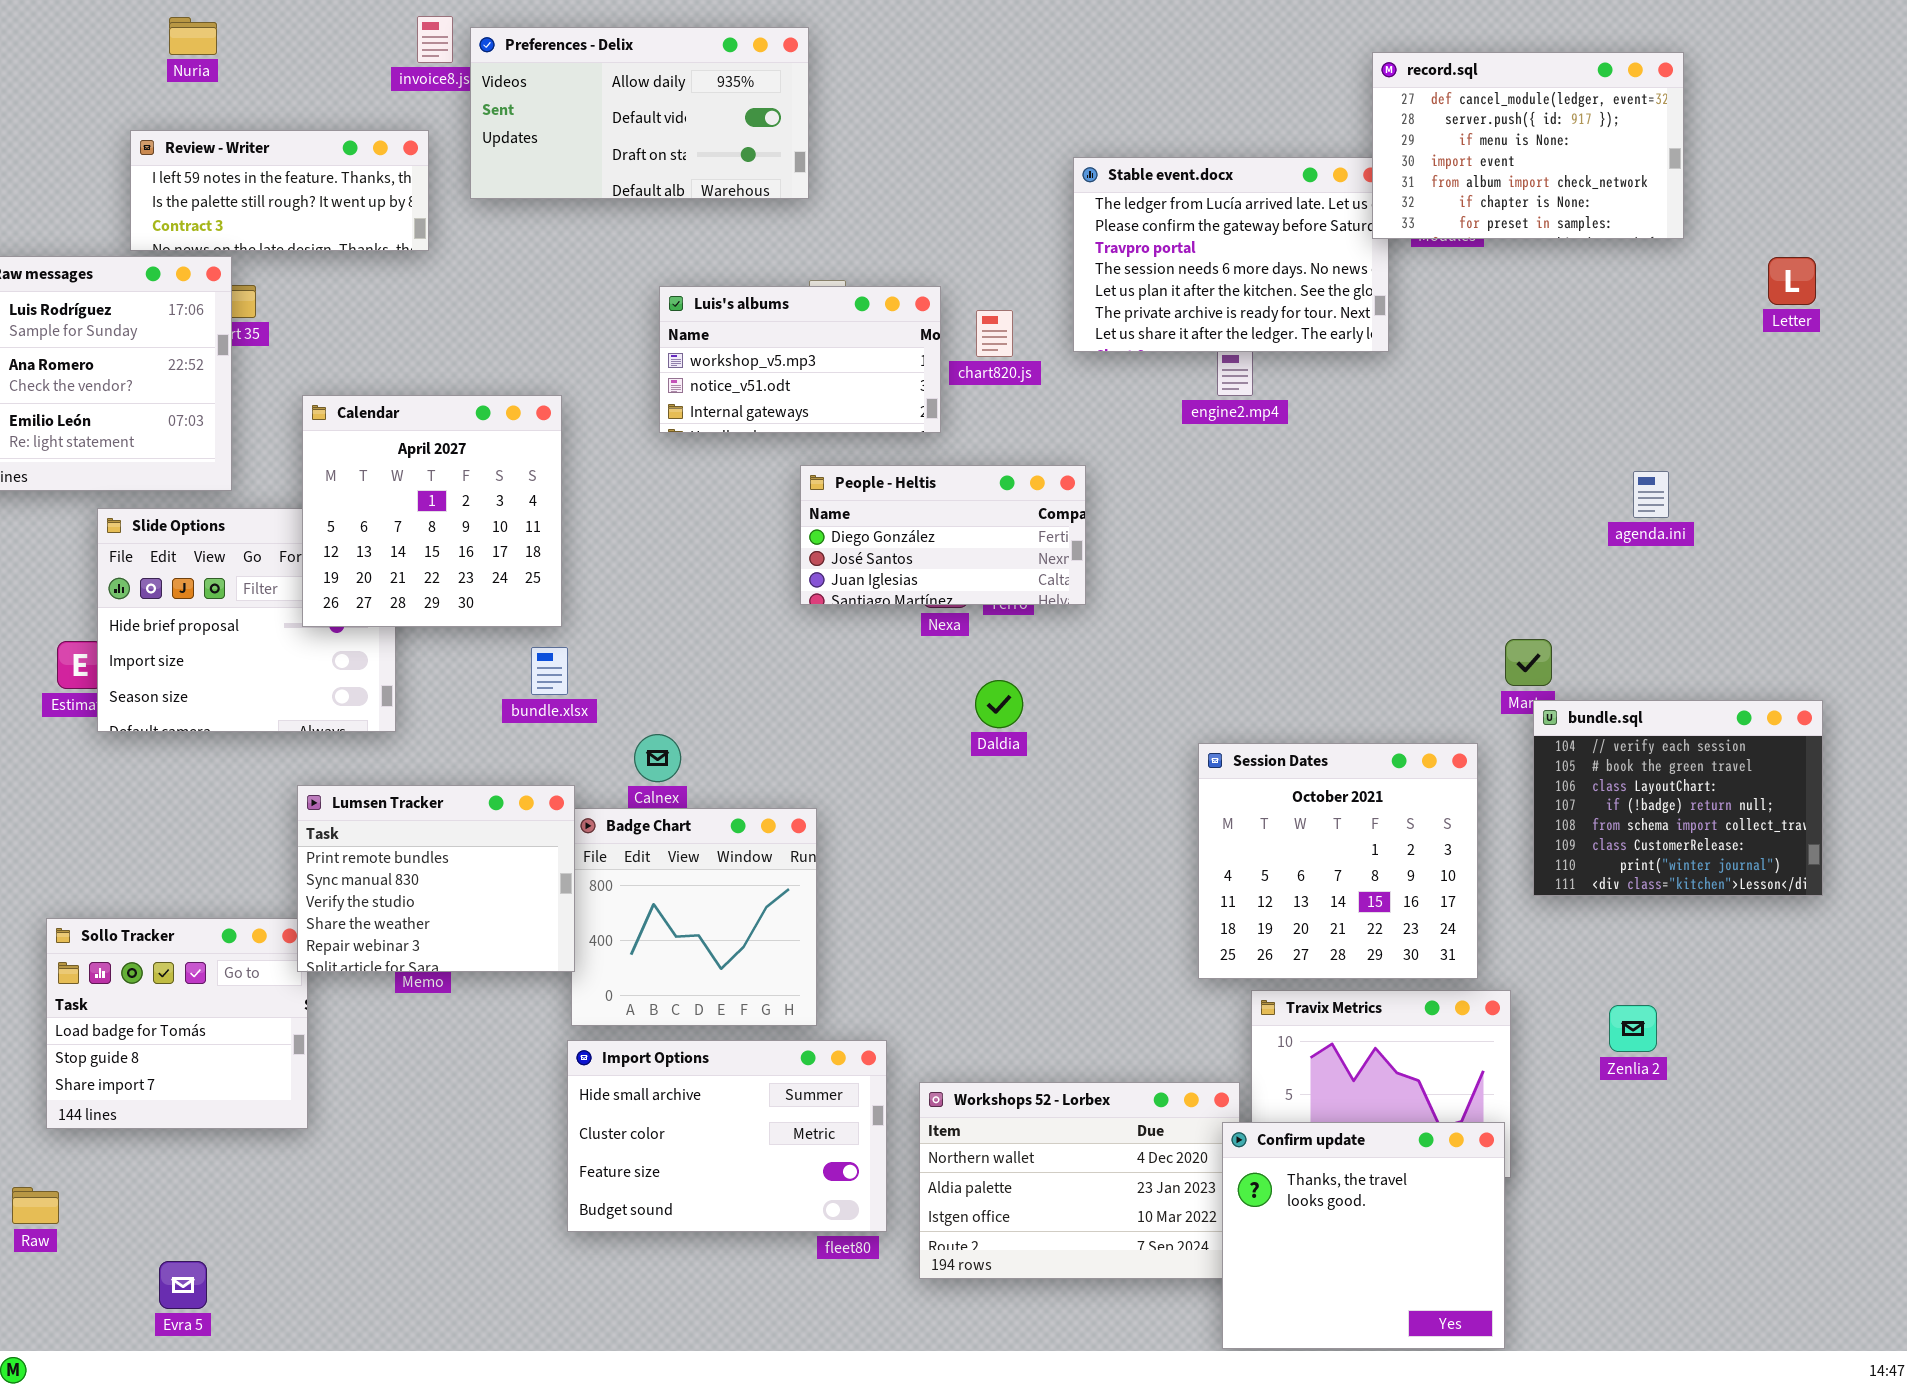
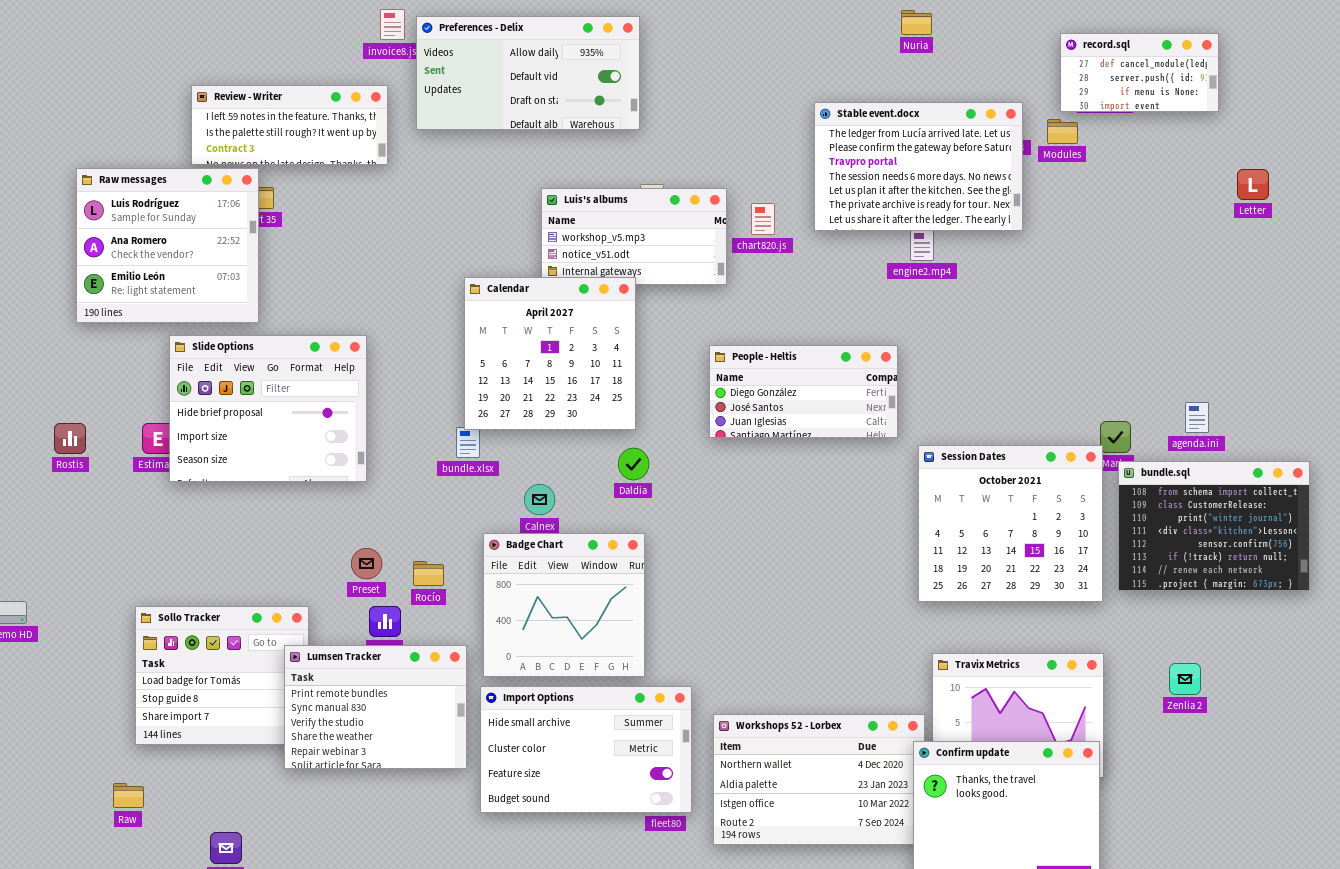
Nuria: [169,17,217,55] -> [901,10,932,35], moved
record.sql: [1372,52,1684,239] -> [1060,33,1219,112], resized
Letter: [1768,257,1816,305] -> [1237,169,1269,200], moved
Calendar: [302,395,562,627] -> [464,277,636,430], moved
People - Heltis: [800,465,1086,605] -> [709,345,898,438], moved
agenda.ini: [1633,471,1669,518] -> [1185,402,1209,433], moved
Daldia: [975,680,1023,728] -> [618,448,649,480], moved
bundle.sql: [1533,700,1823,896] -> [1118,461,1310,591], scrolled down 4 rows
Session Dates: [1198,743,1478,979] -> [918,445,1103,602], moved
Lumsen Tracker: [297,785,575,972] -> [284,645,467,769], moved

